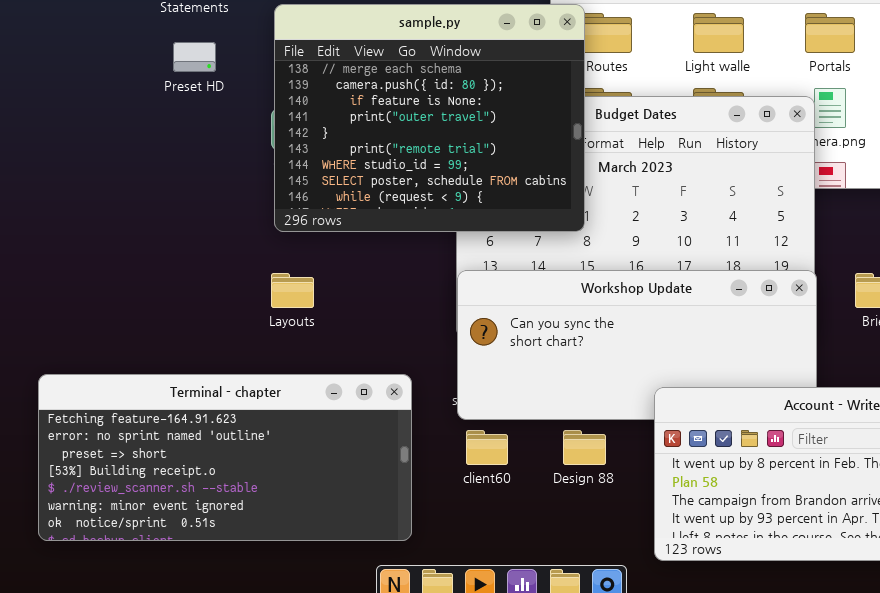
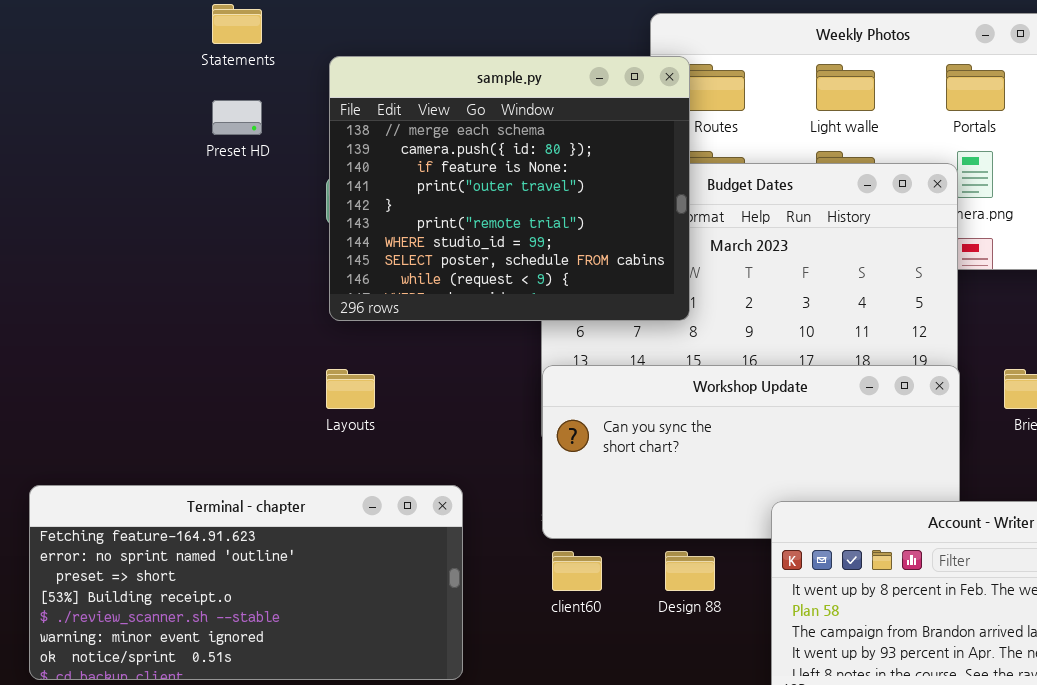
Terminal - chapter: [38,374,412,541] -> [29,485,463,680], moved

